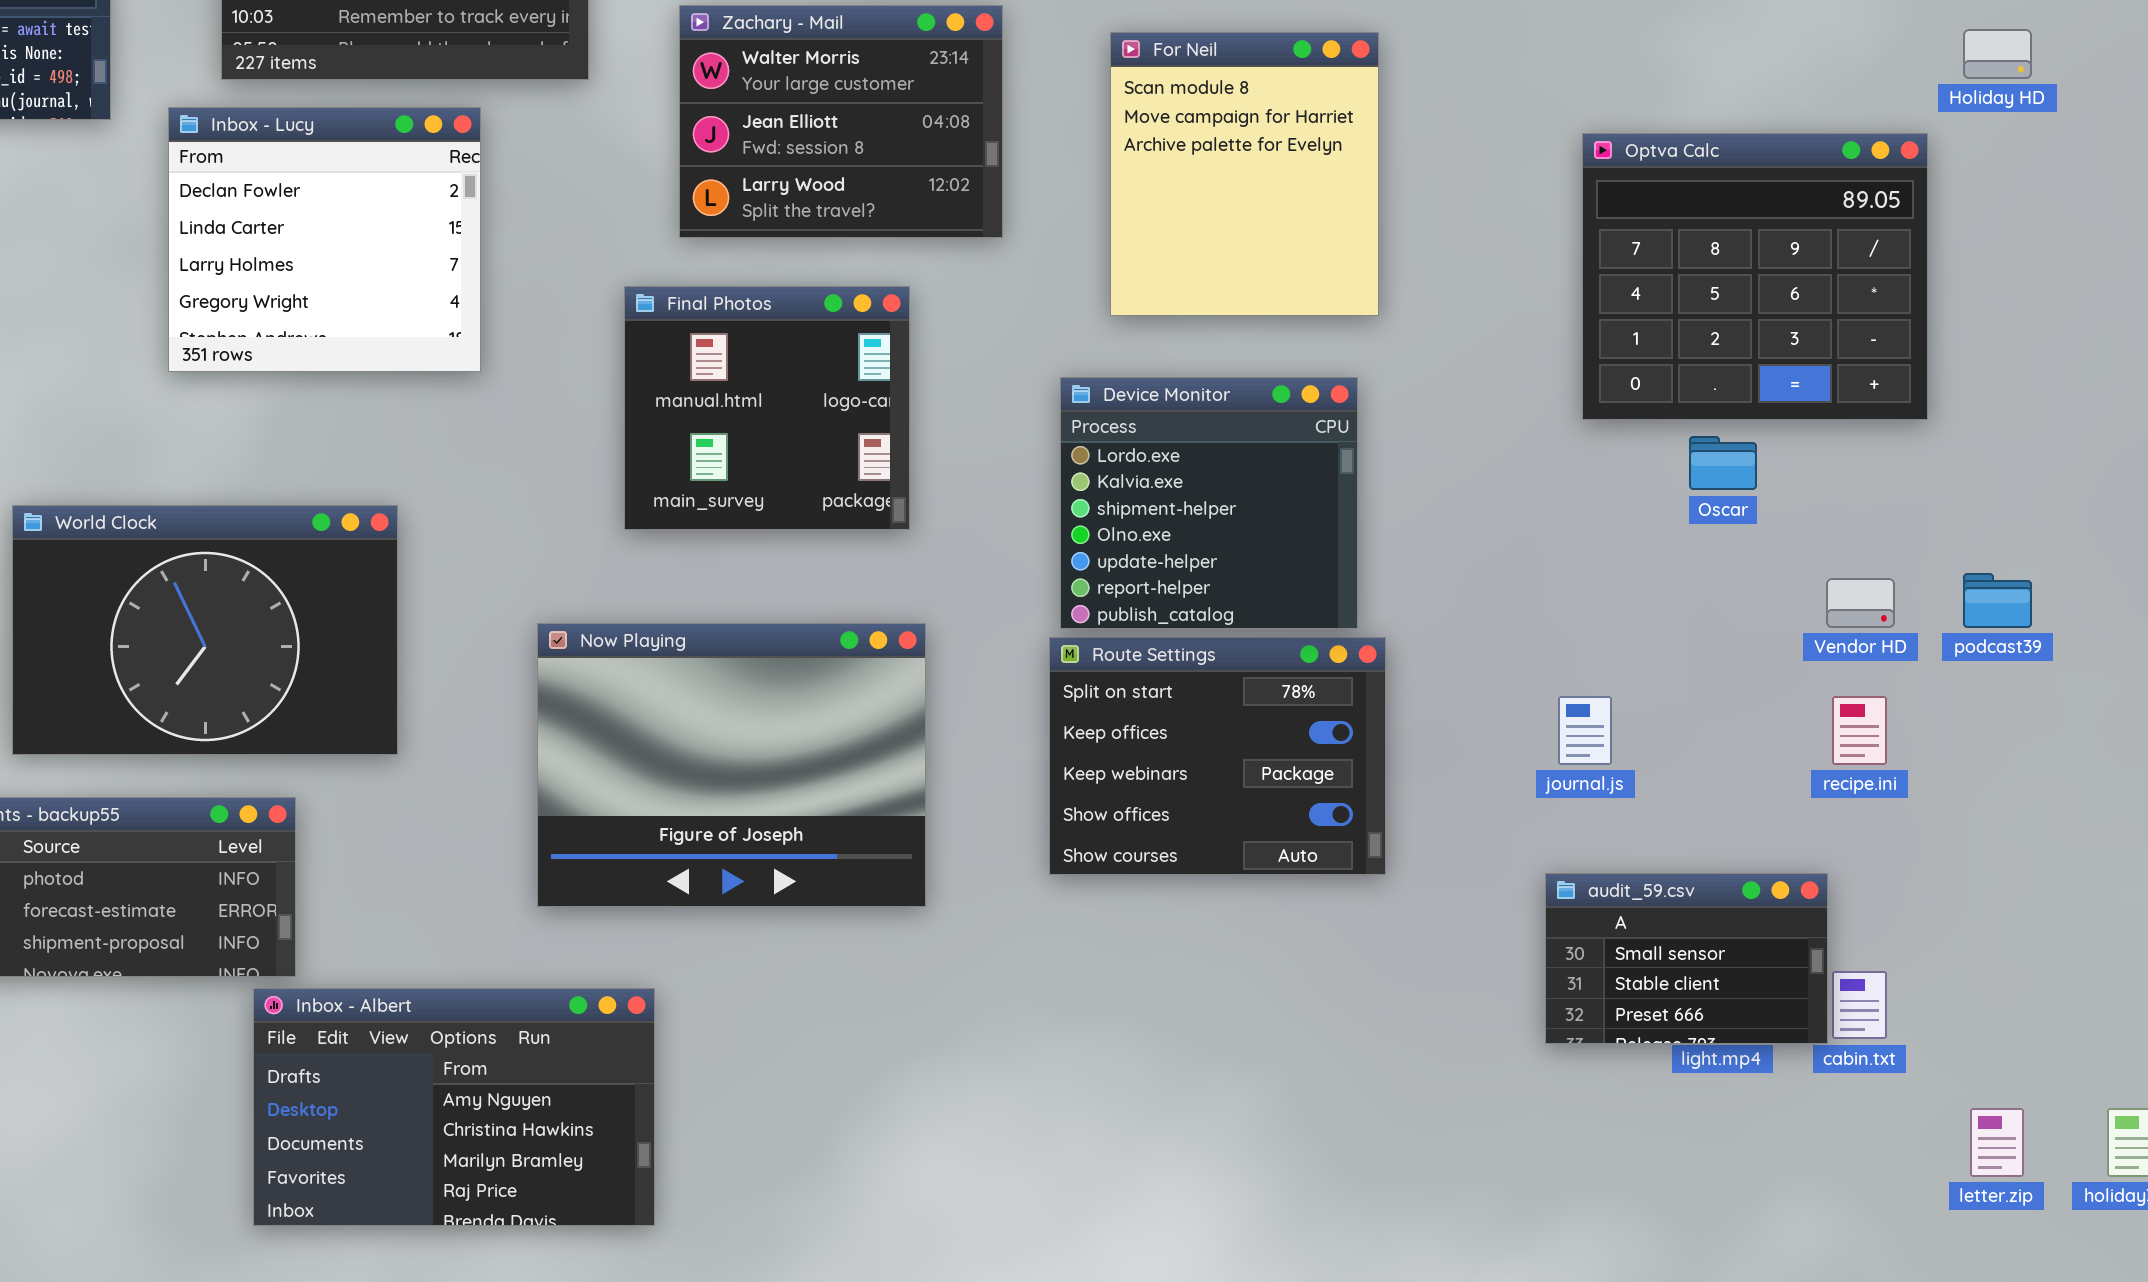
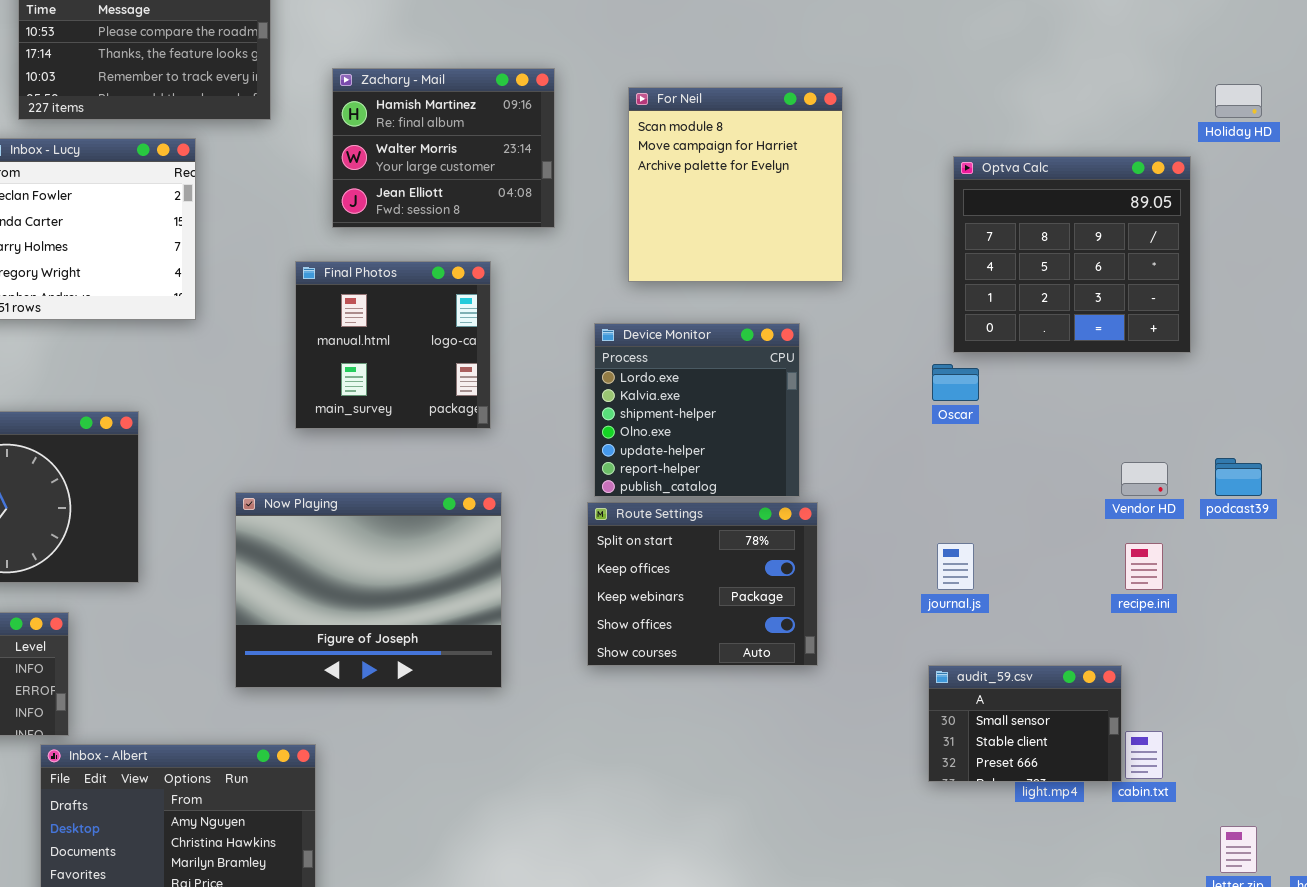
Zachary - Mail: [679,5,1003,238] -> [332,68,555,228], scrolled up 1 row
For Neil: [1110,32,1379,316] -> [628,87,843,282], resized
Oscar: [1689,436,1757,490] -> [932,364,979,401], moved

